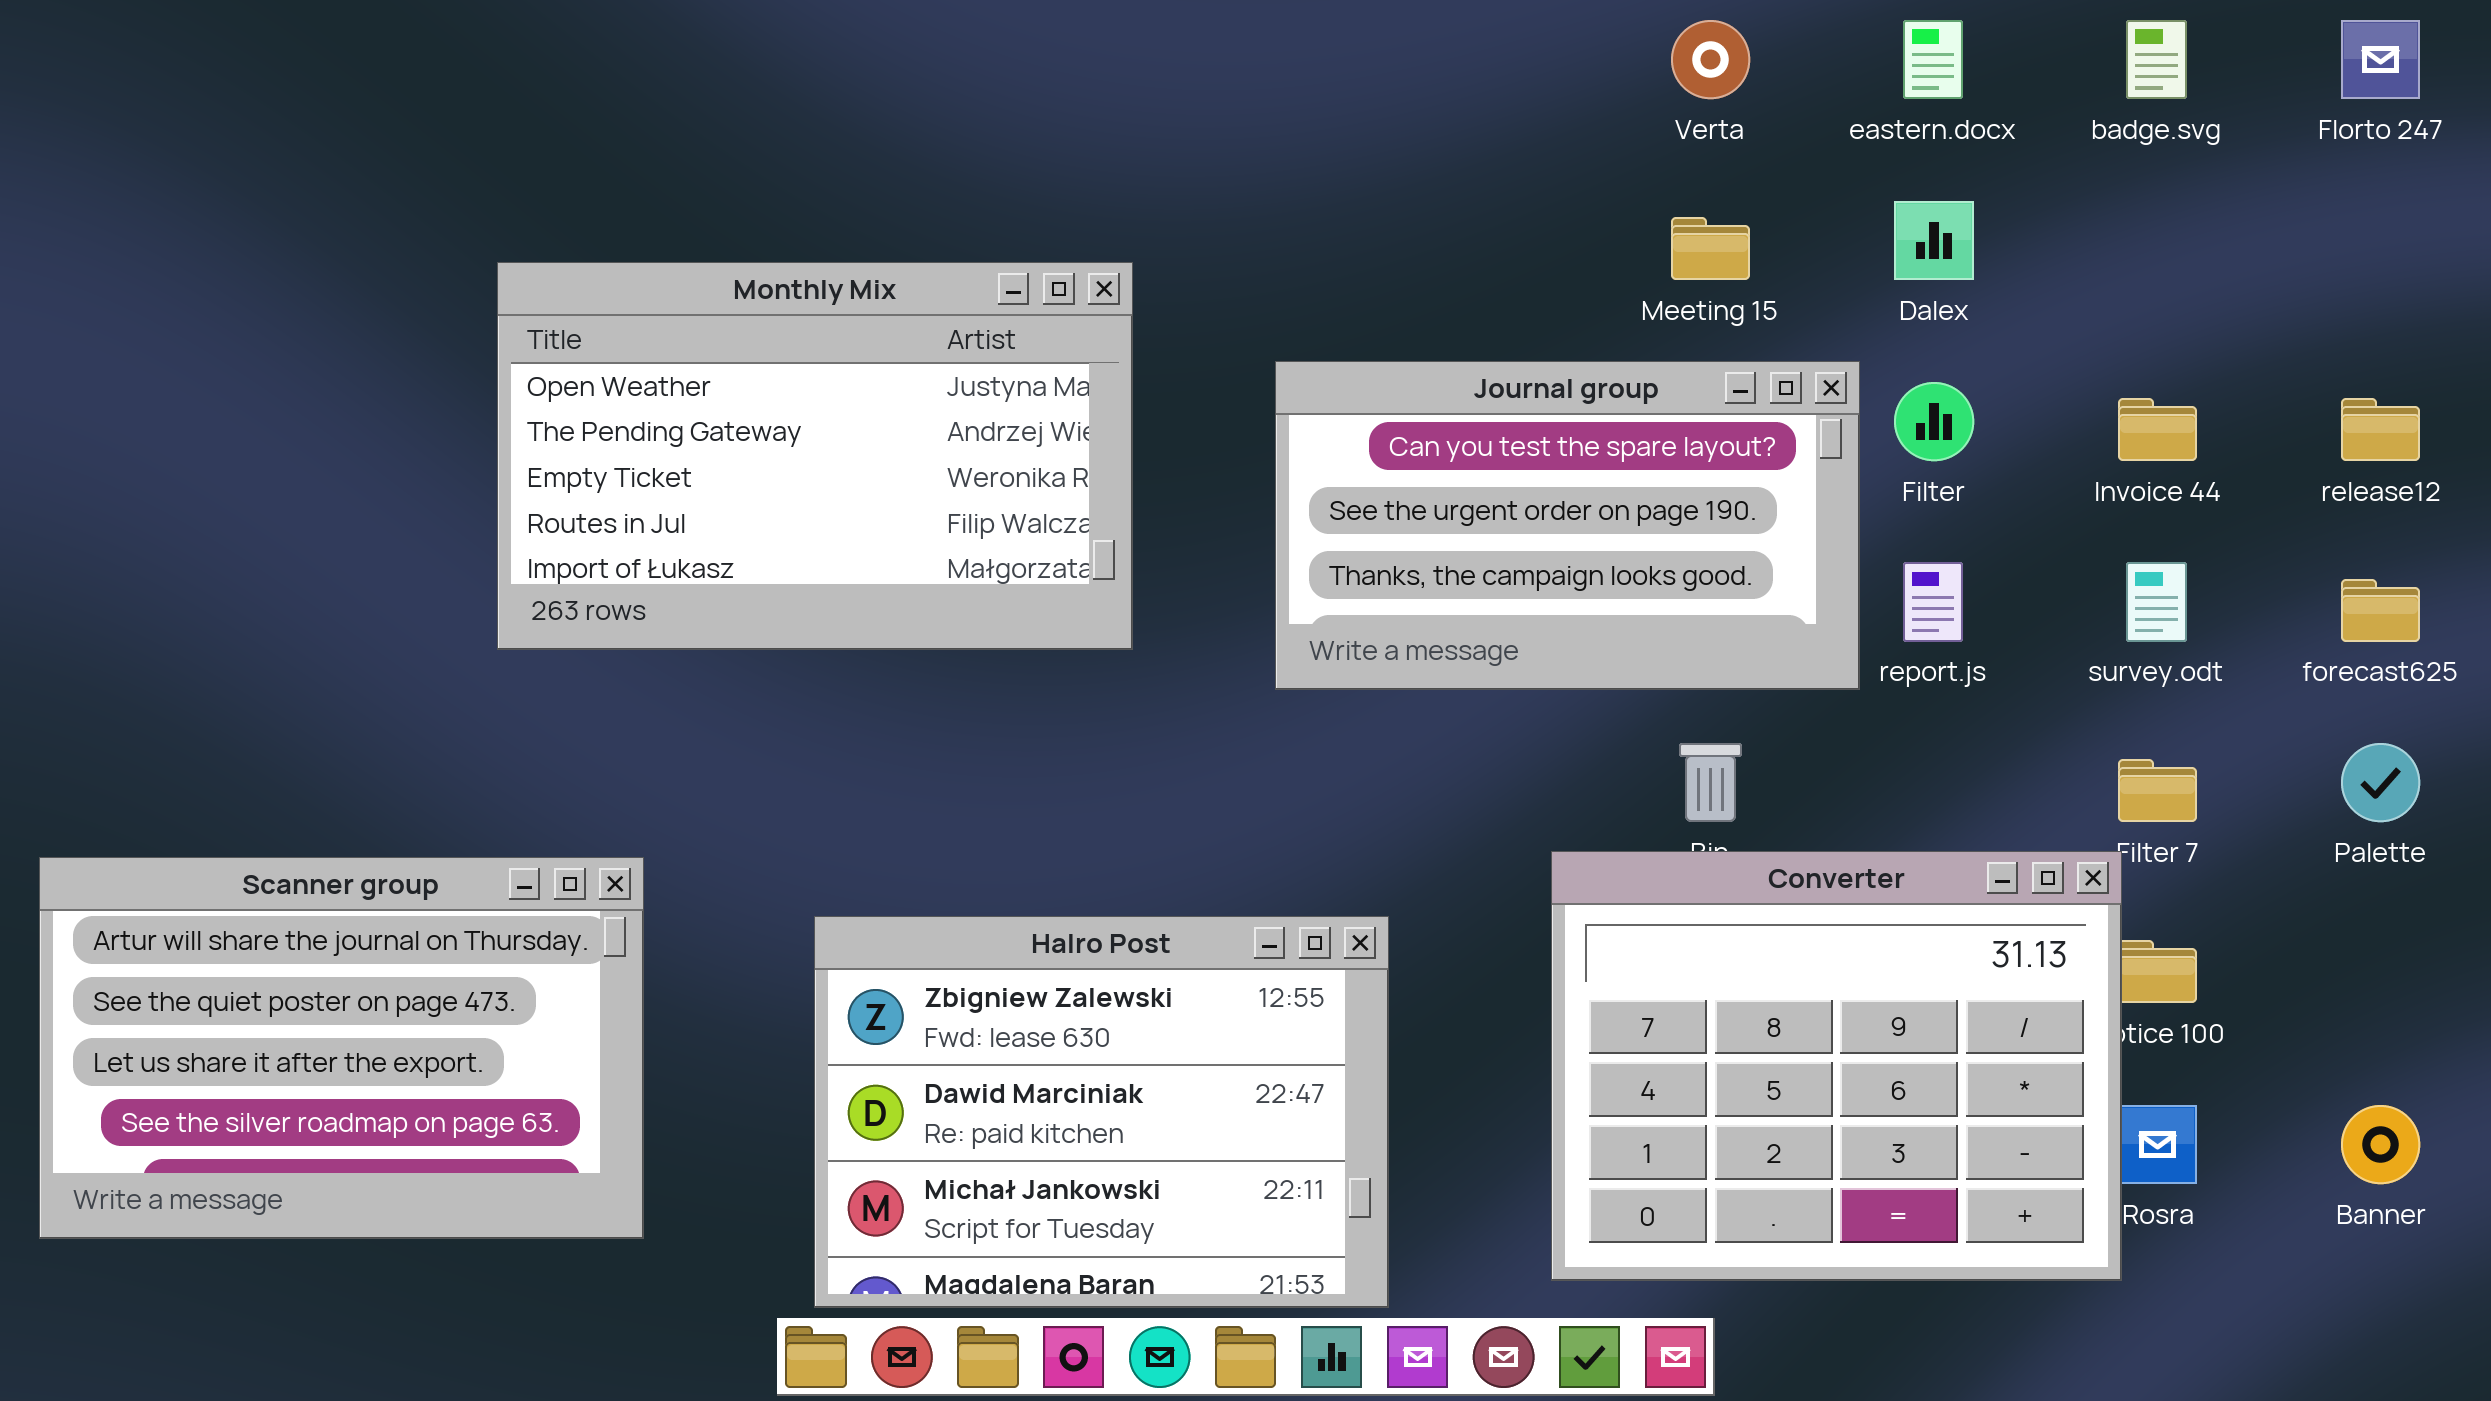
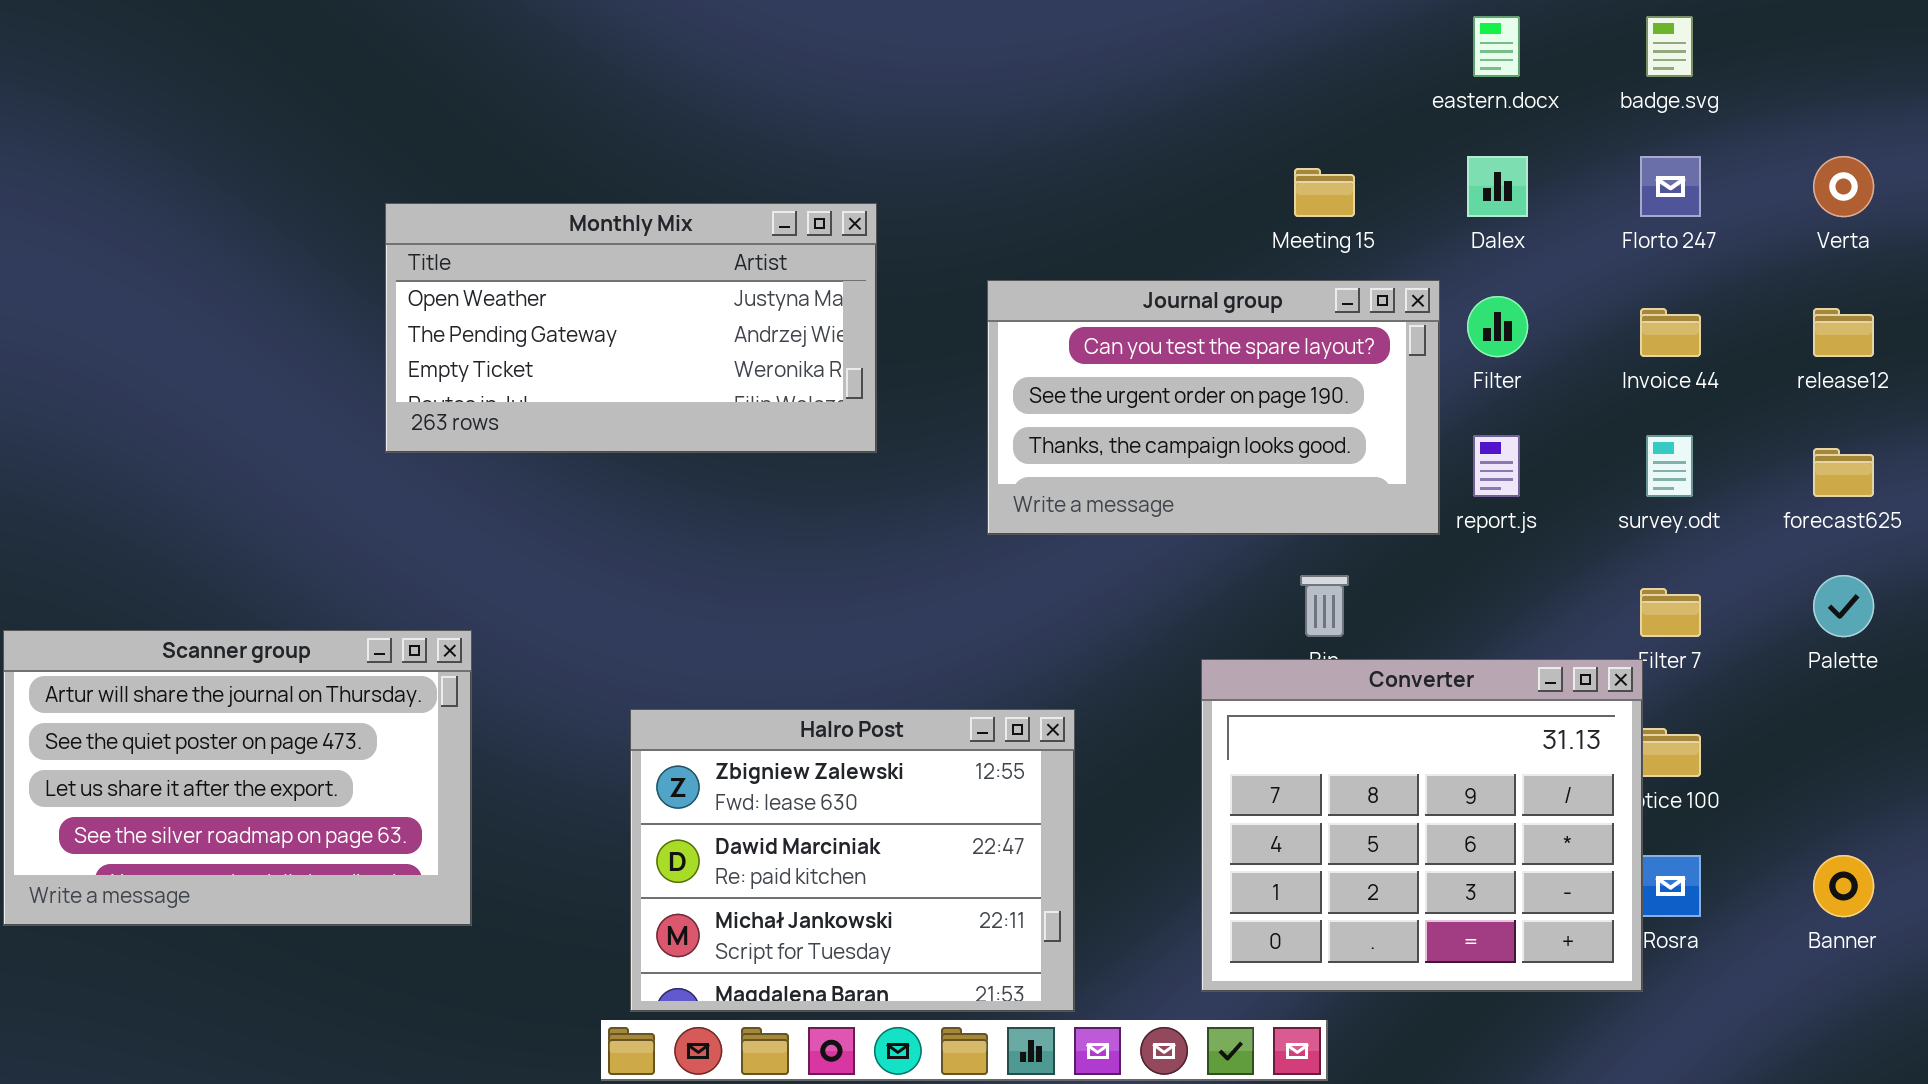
Verta: [1671,20,1750,99] -> [1813,156,1874,217], moved
Florto 247: [2341,20,2420,99] -> [1640,156,1701,217], moved
Monthly Mix: [497,262,1133,650] -> [385,203,877,453], resized
Scanner group: [39,857,644,1239] -> [3,630,472,926], moved

